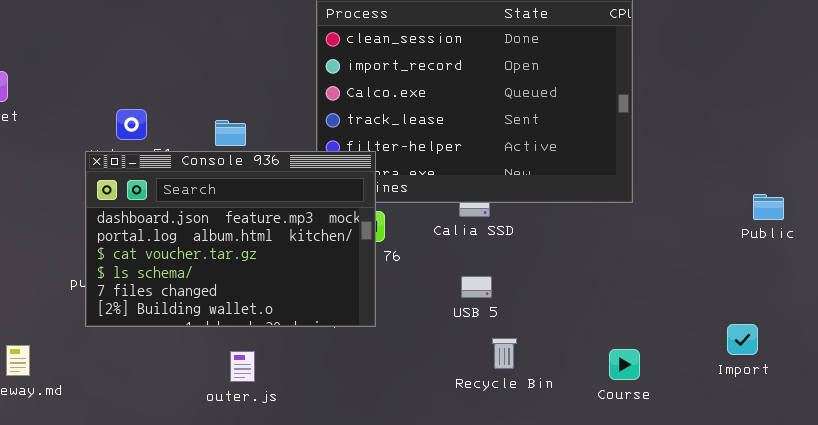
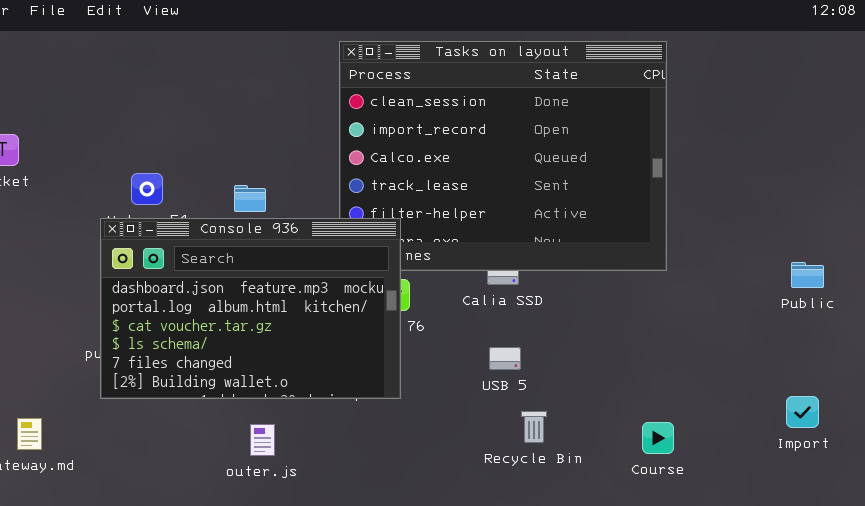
Import: [727,324,758,355] -> [786,396,819,428], moved

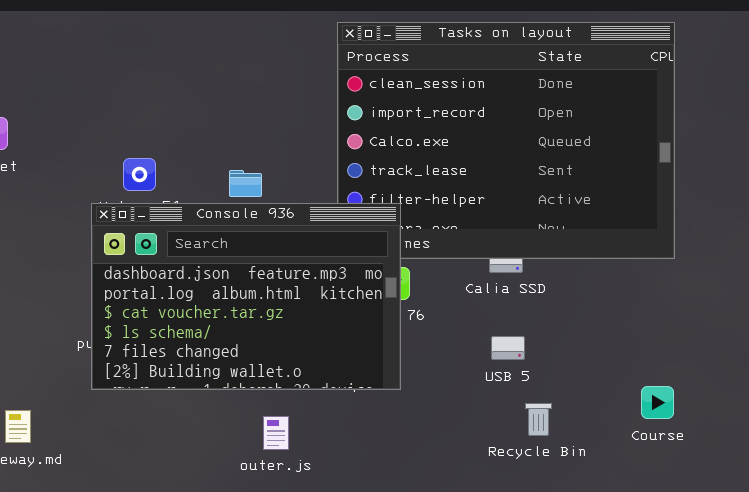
Course: [642,422,674,454] -> [641,386,674,419], moved
outer.js: [250,424,275,456] -> [263,416,289,450], moved

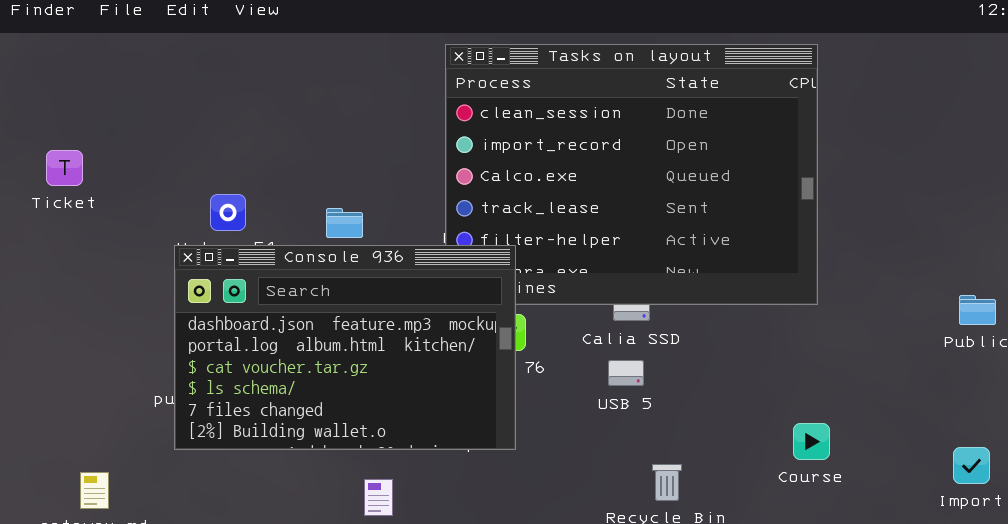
USB 5: [491,336,525,360] -> [608,360,644,386], moved
Course: [641,386,674,419] -> [793,423,830,460], moved

